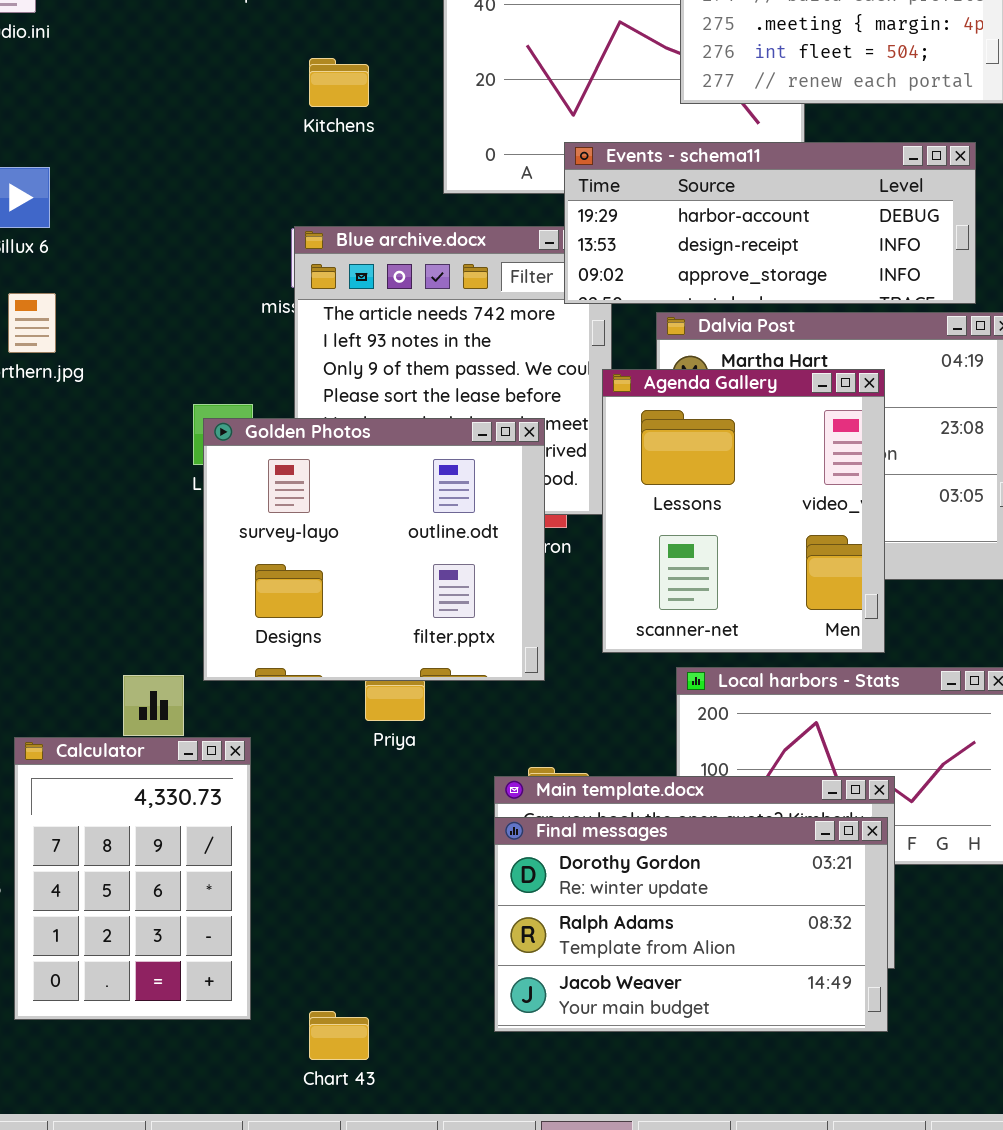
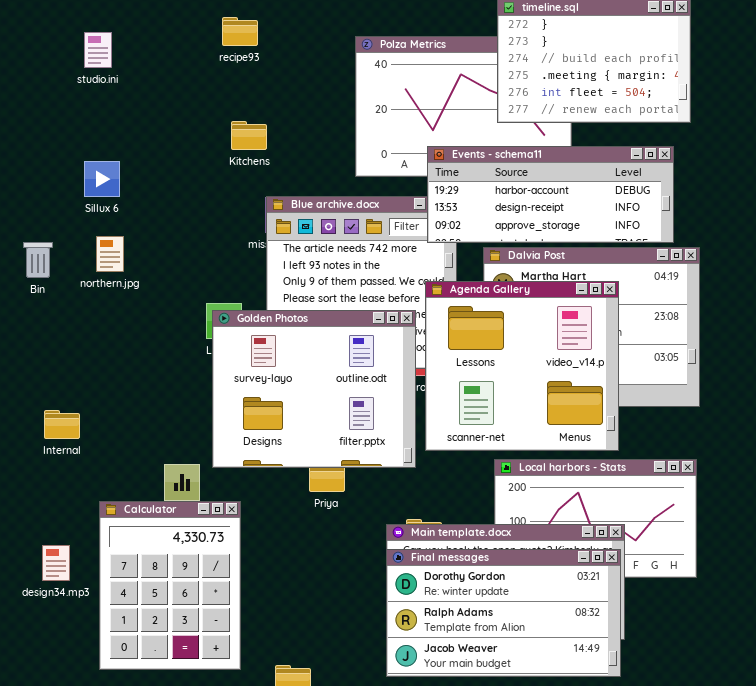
Kitchens: [309,58,369,107] -> [231,121,267,150], moved
Agenda Gallery: [602,369,885,653] -> [425,281,619,451], resized

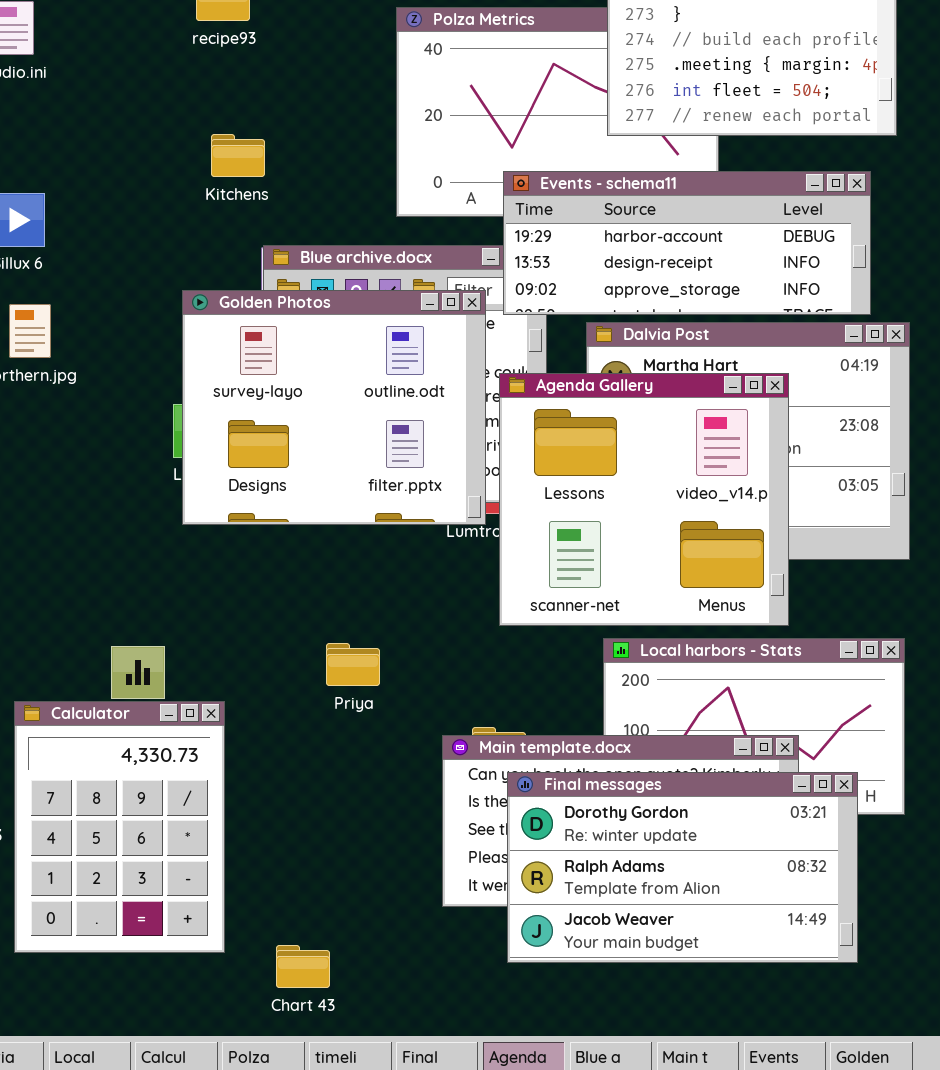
Golden Photos: [212,310,416,468] -> [182,290,486,525], moved
Final messages: [386,549,621,677] -> [507,772,858,963], moved

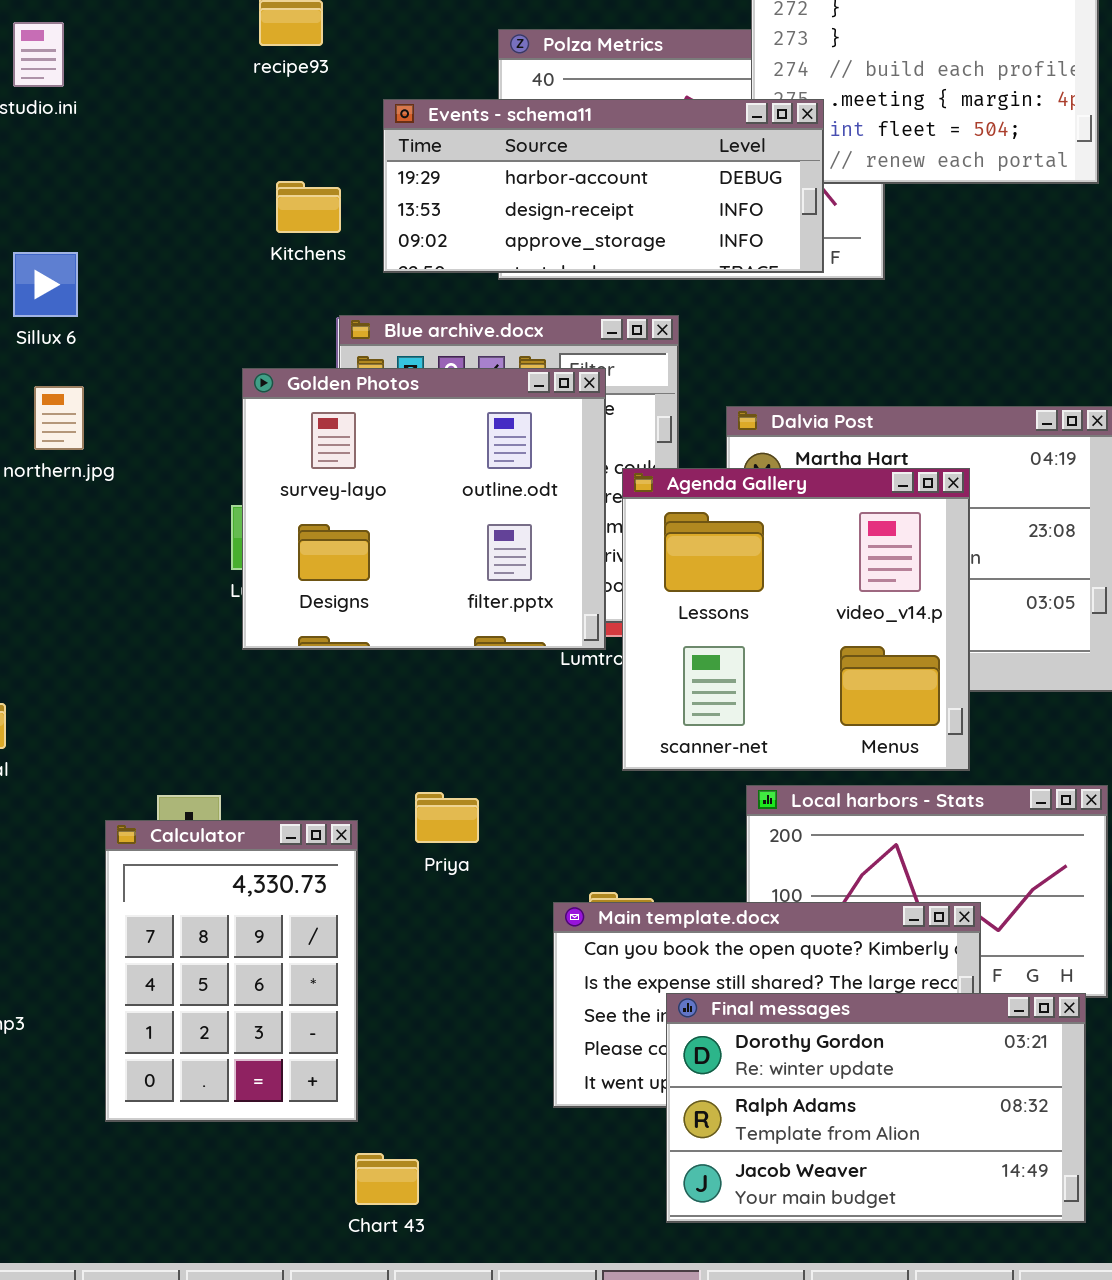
Events - schema11: [503,171,871,315] -> [383,99,824,273], moved
Calculator: [14,701,225,953] -> [105,820,358,1122], moved
Final messages: [507,772,858,963] -> [666,993,1086,1223], moved

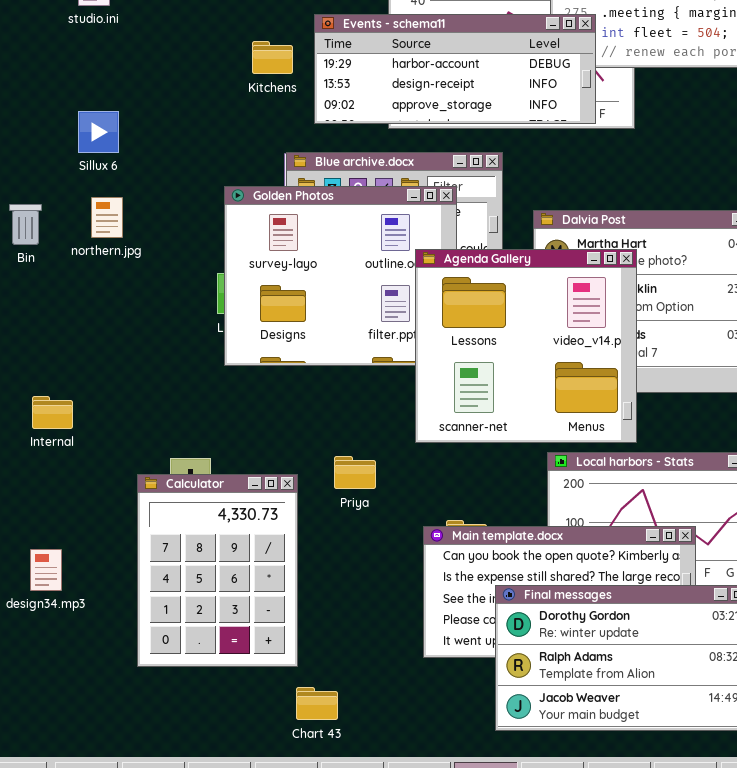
Kitchens: [276,181,341,233] -> [252,41,293,74], moved
Agenda Gallery: [622,468,970,771] -> [415,249,637,443], moved

